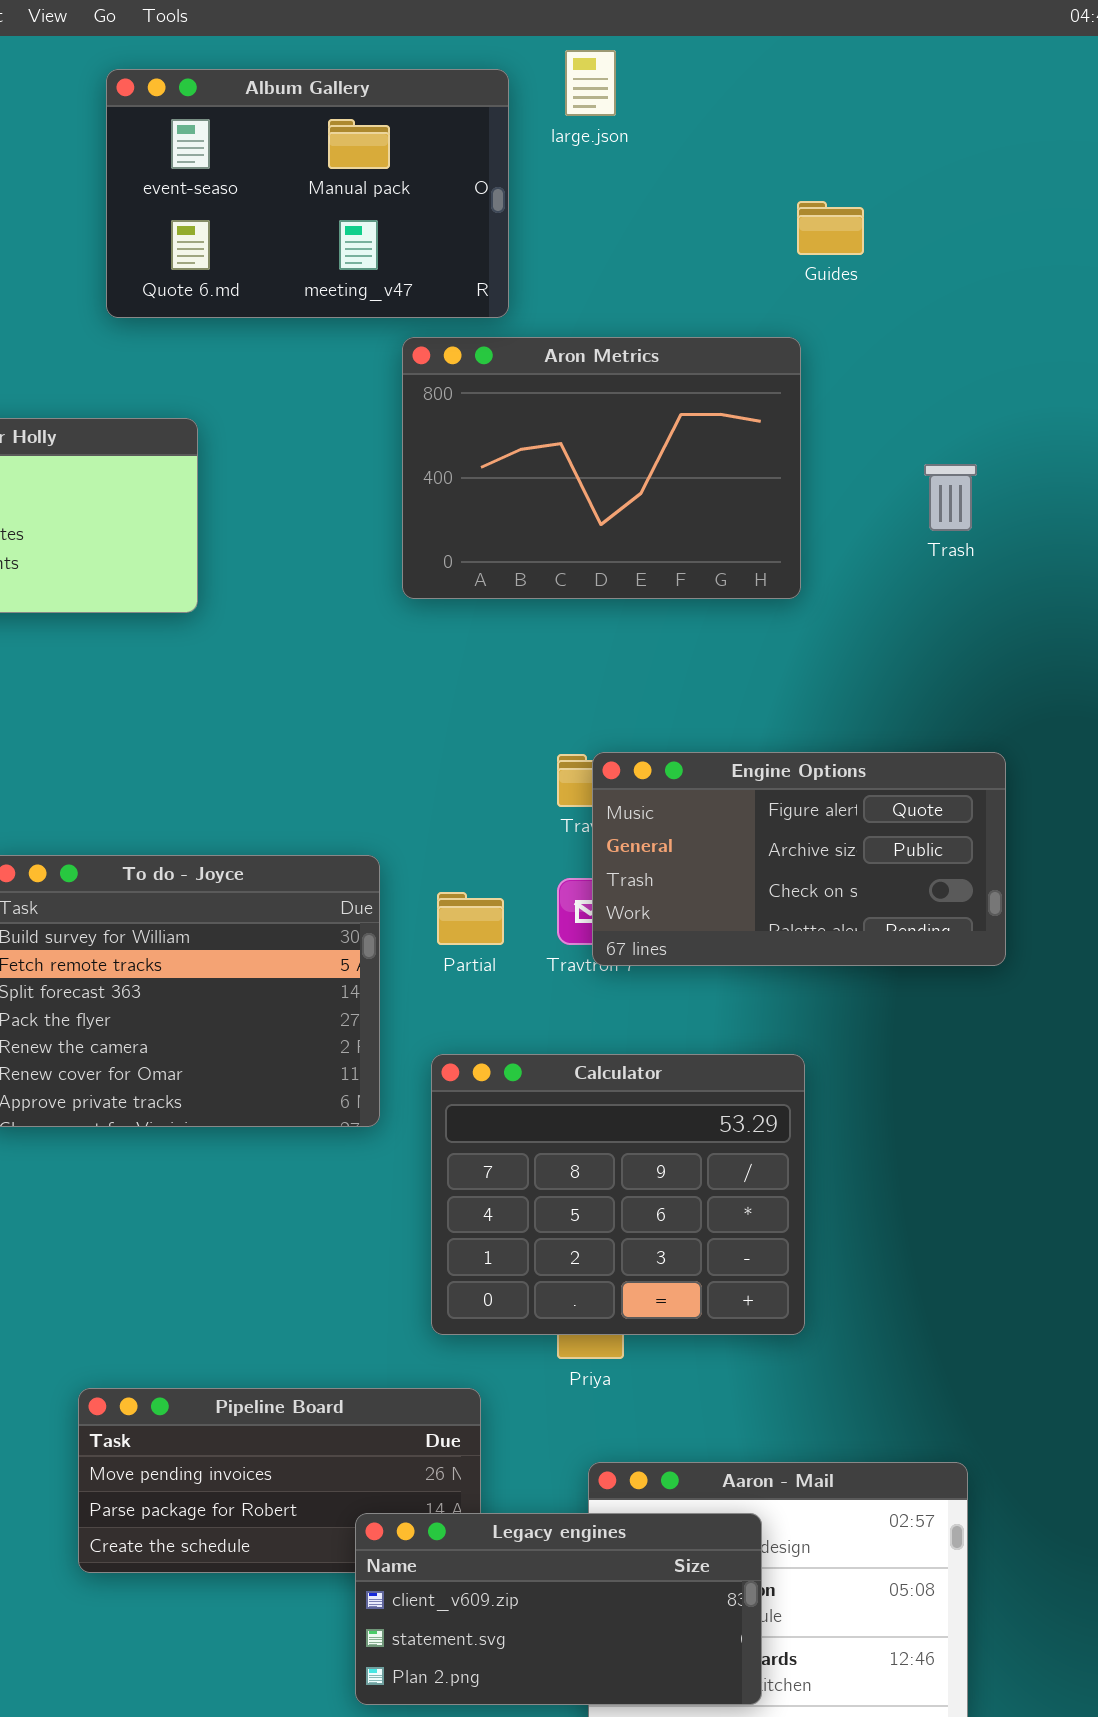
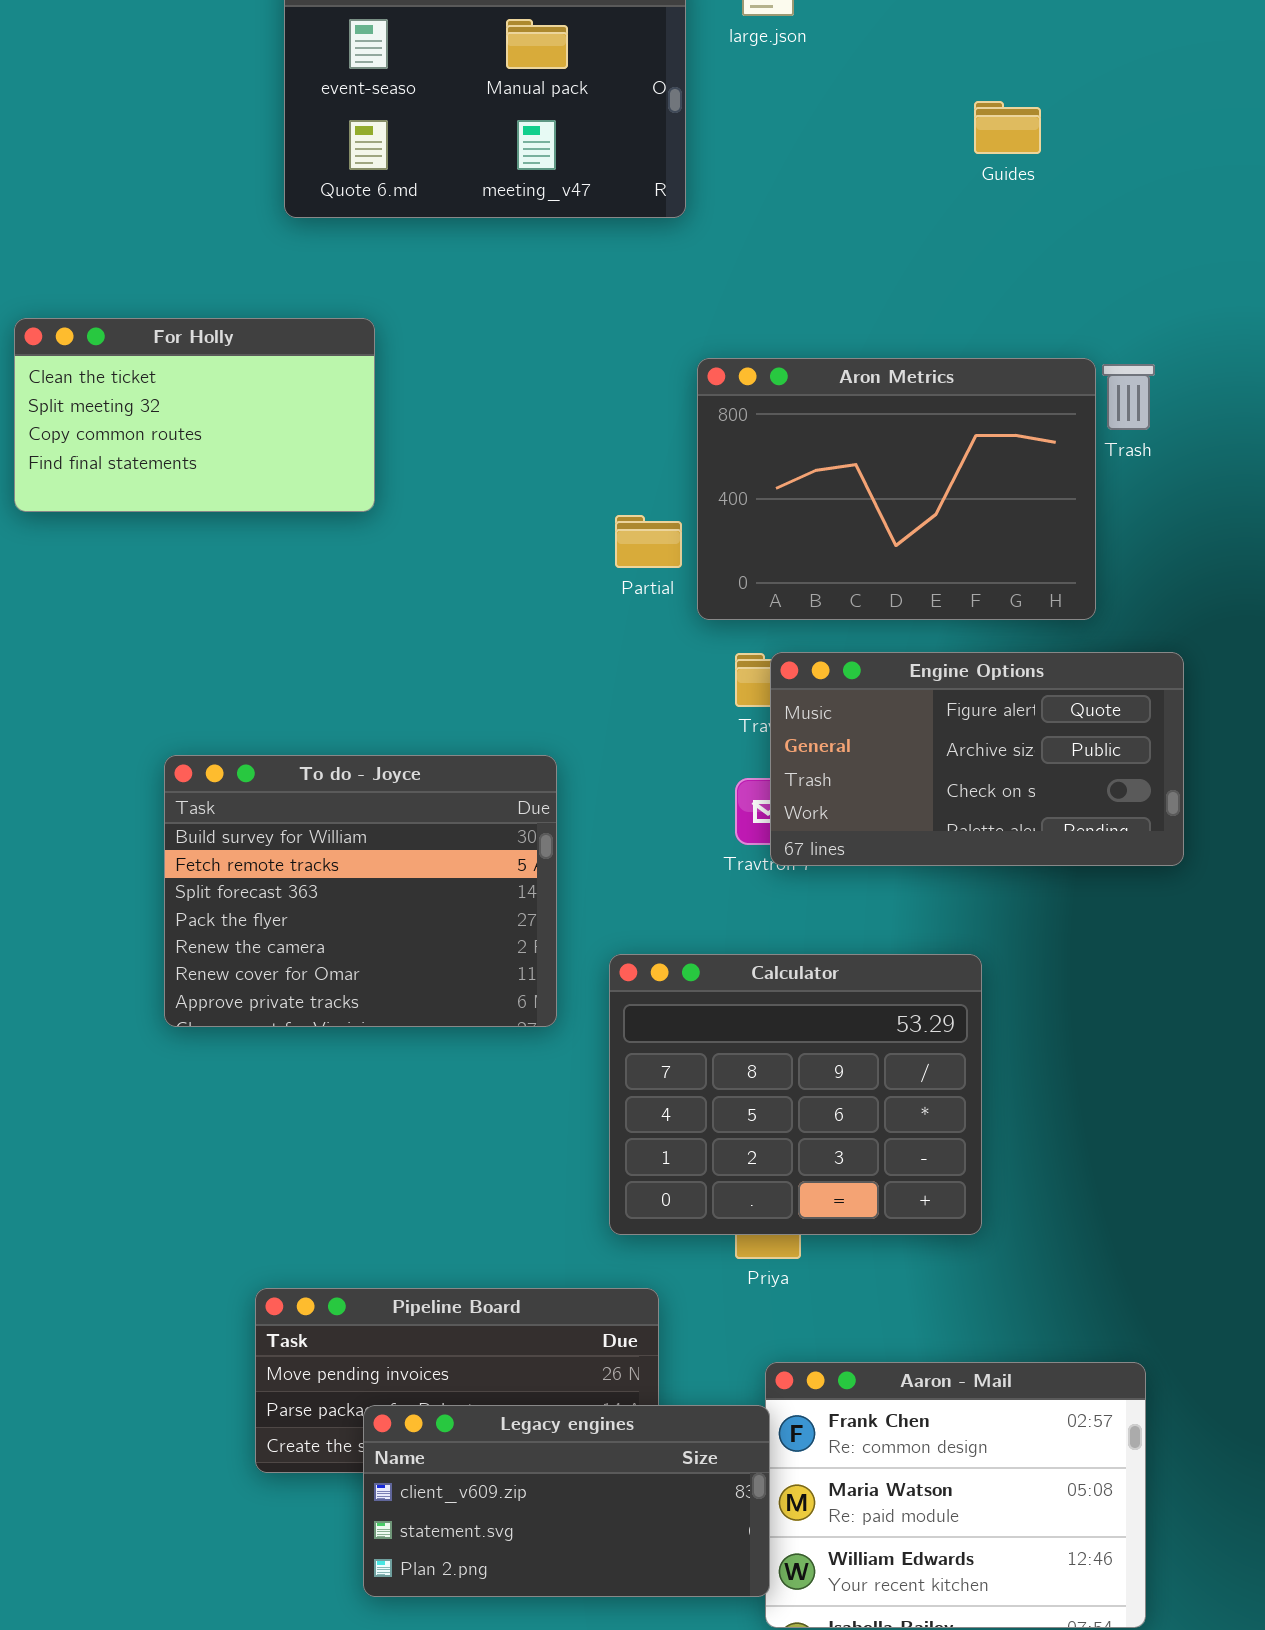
Aron Metrics: [402,337,801,599] -> [697,358,1096,620], moved
Partial: [437,892,504,945] -> [615,515,682,568], moved
Legacy engines: [355,1513,762,1705] -> [363,1405,770,1597], moved

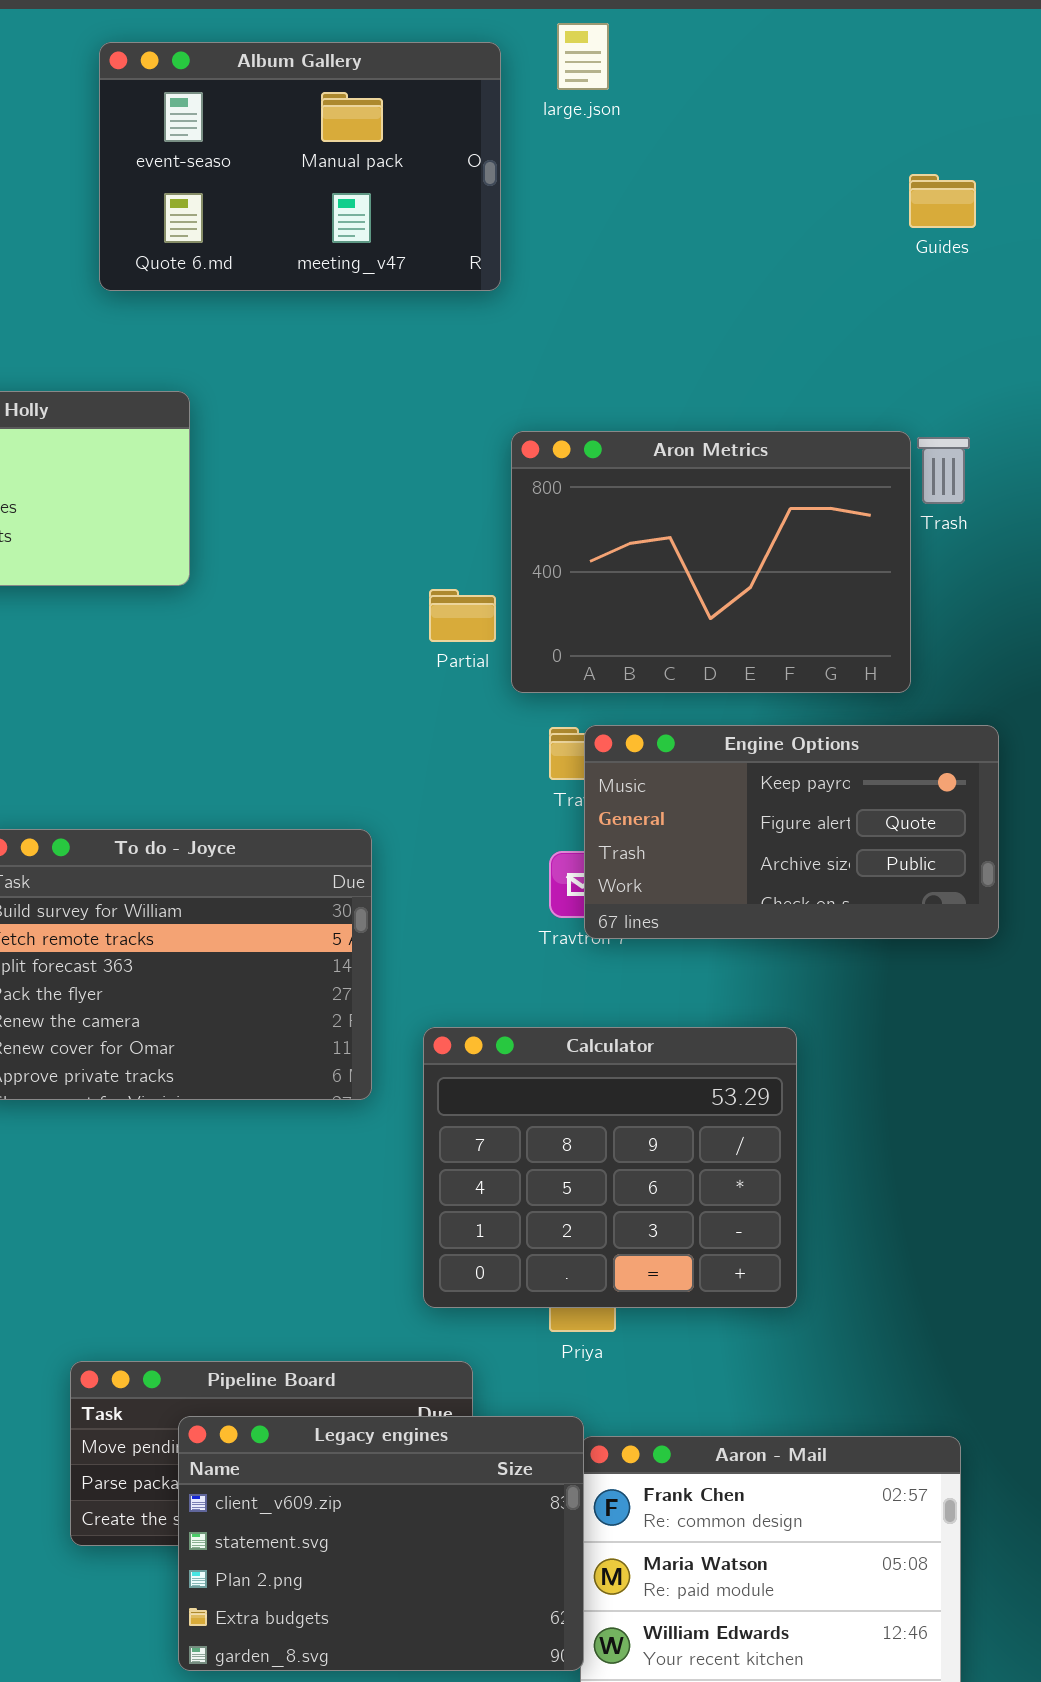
Guides: [974,101,1041,154] -> [909,174,976,228], moved
Engine Options: [770,652,1184,866] -> [584,725,999,939], scrolled up 1 row
Legacy engines: [363,1405,770,1597] -> [178,1416,584,1671], resized

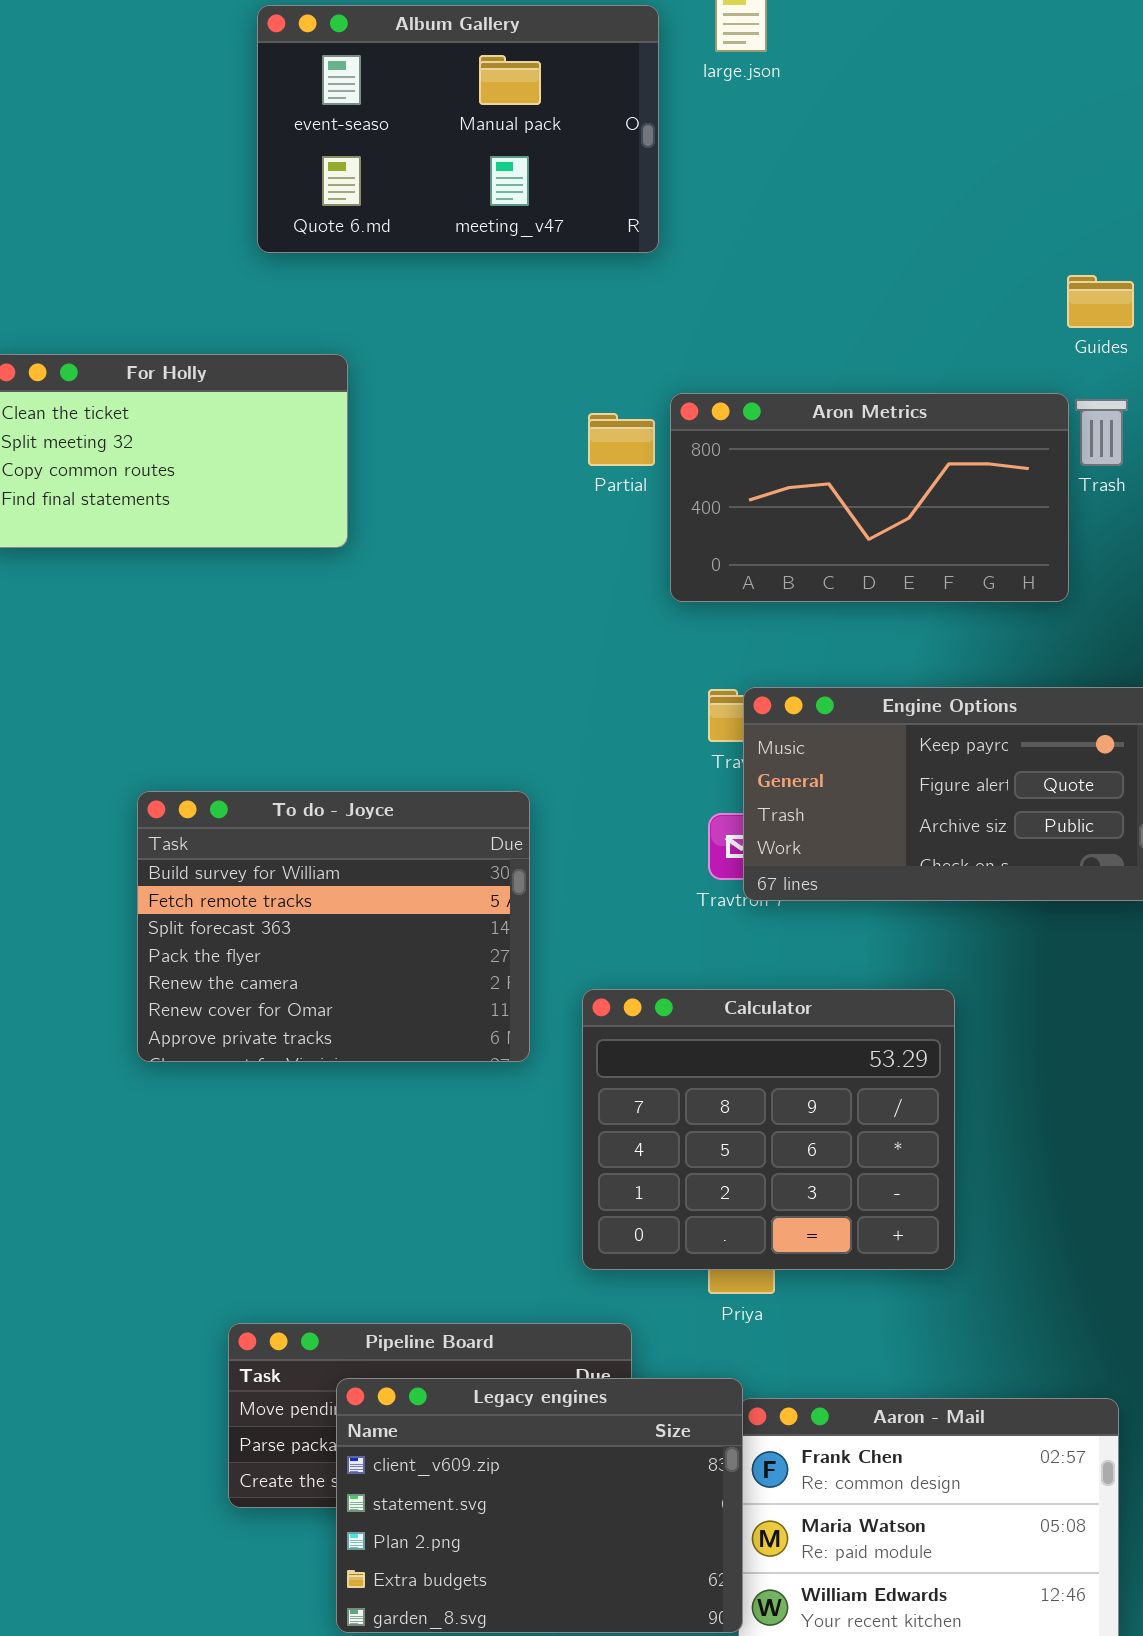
Guides: [909,174,976,228] -> [1067,275,1134,328], moved
Aron Metrics: [511,431,911,693] -> [670,393,1069,602], resized
Partial: [429,589,496,642] -> [588,413,655,466], moved

